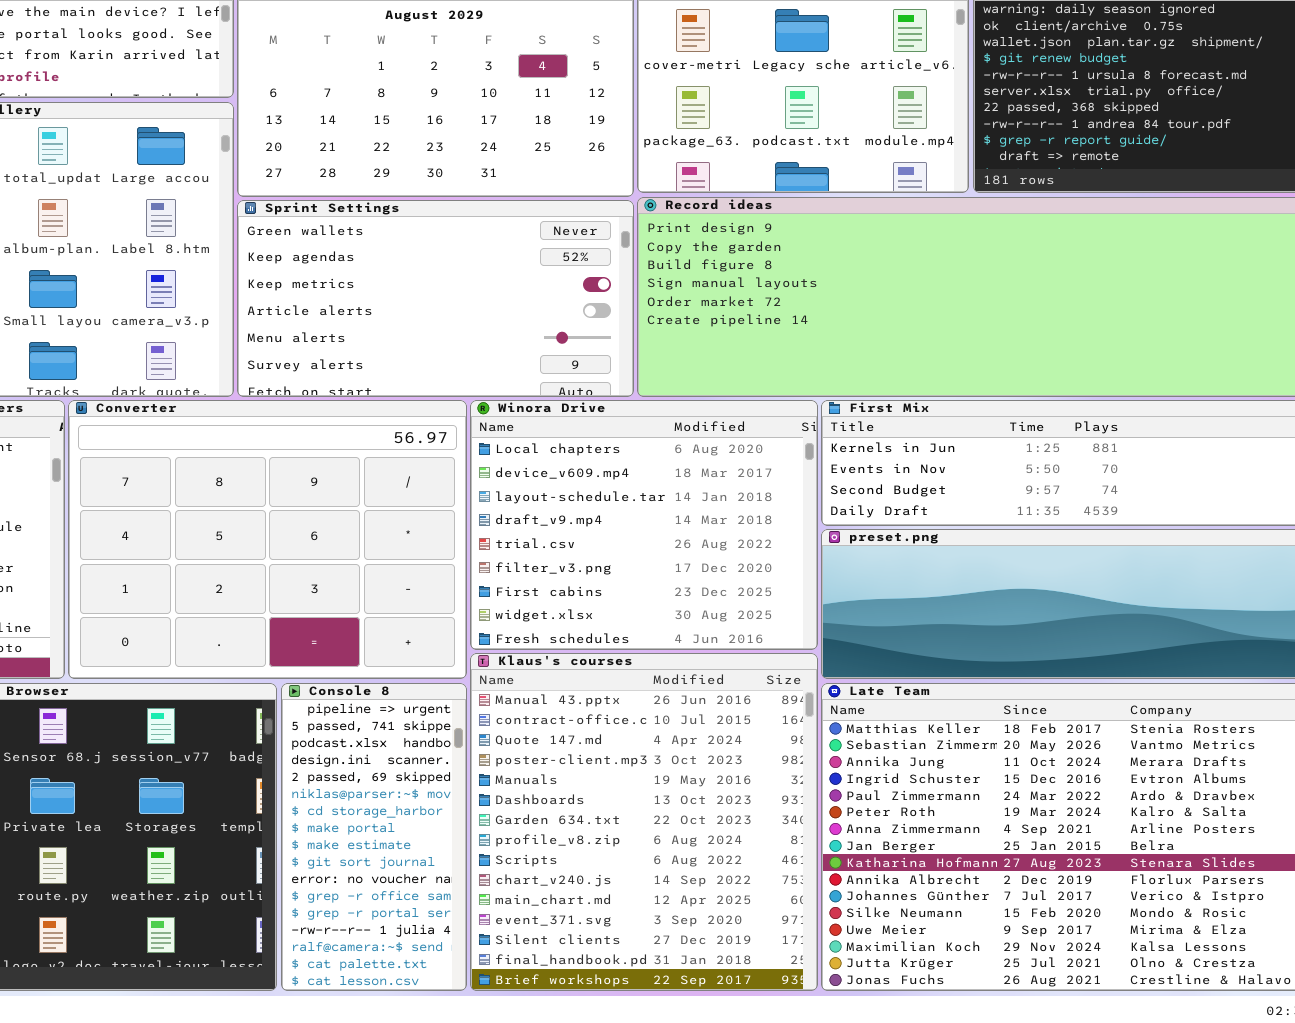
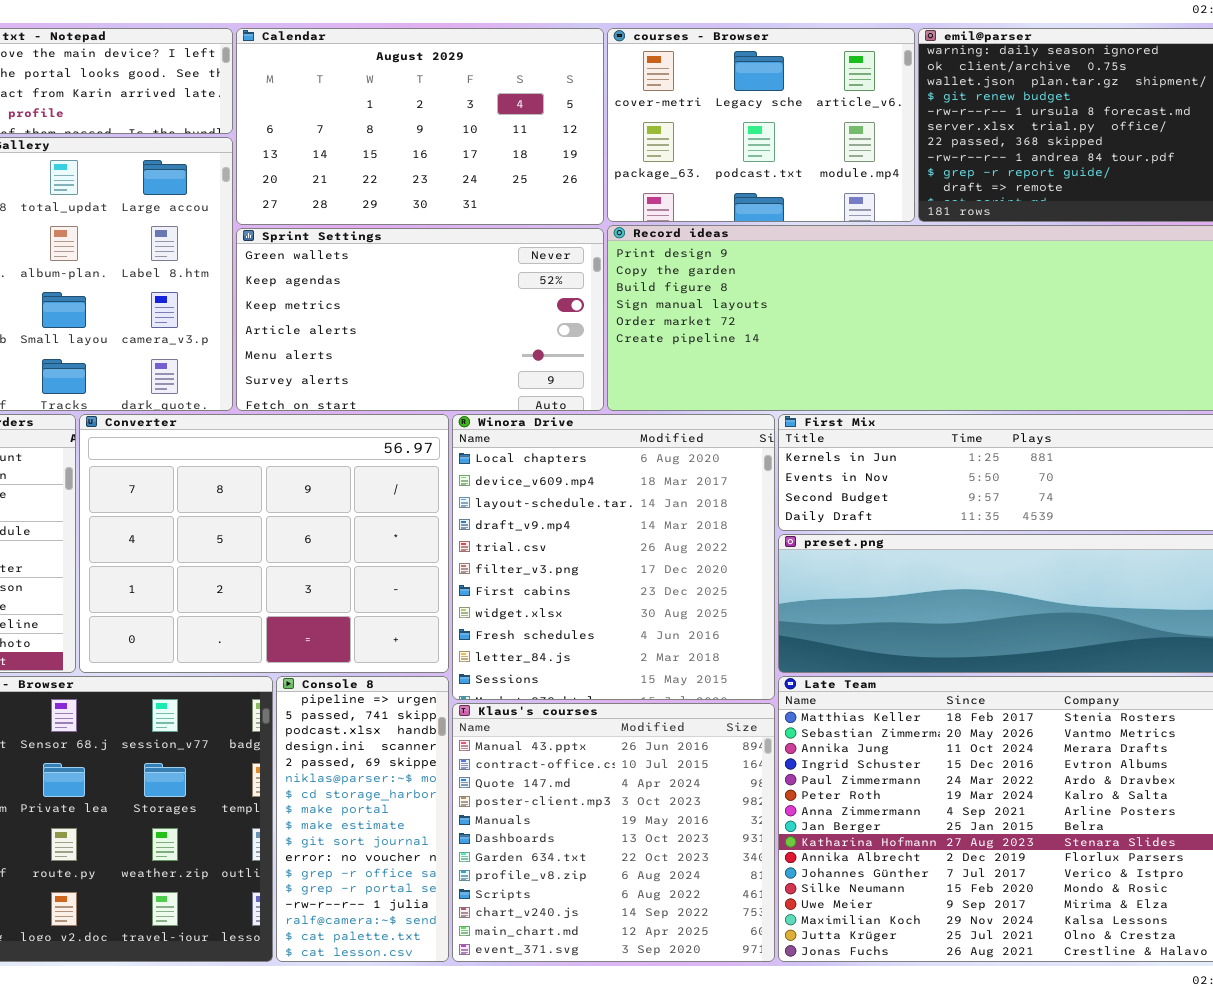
Winora Drive: [470,400,818,650] -> [452,414,775,700], resized
Klaus's courses: [470,653,818,991] -> [452,703,775,962], resized

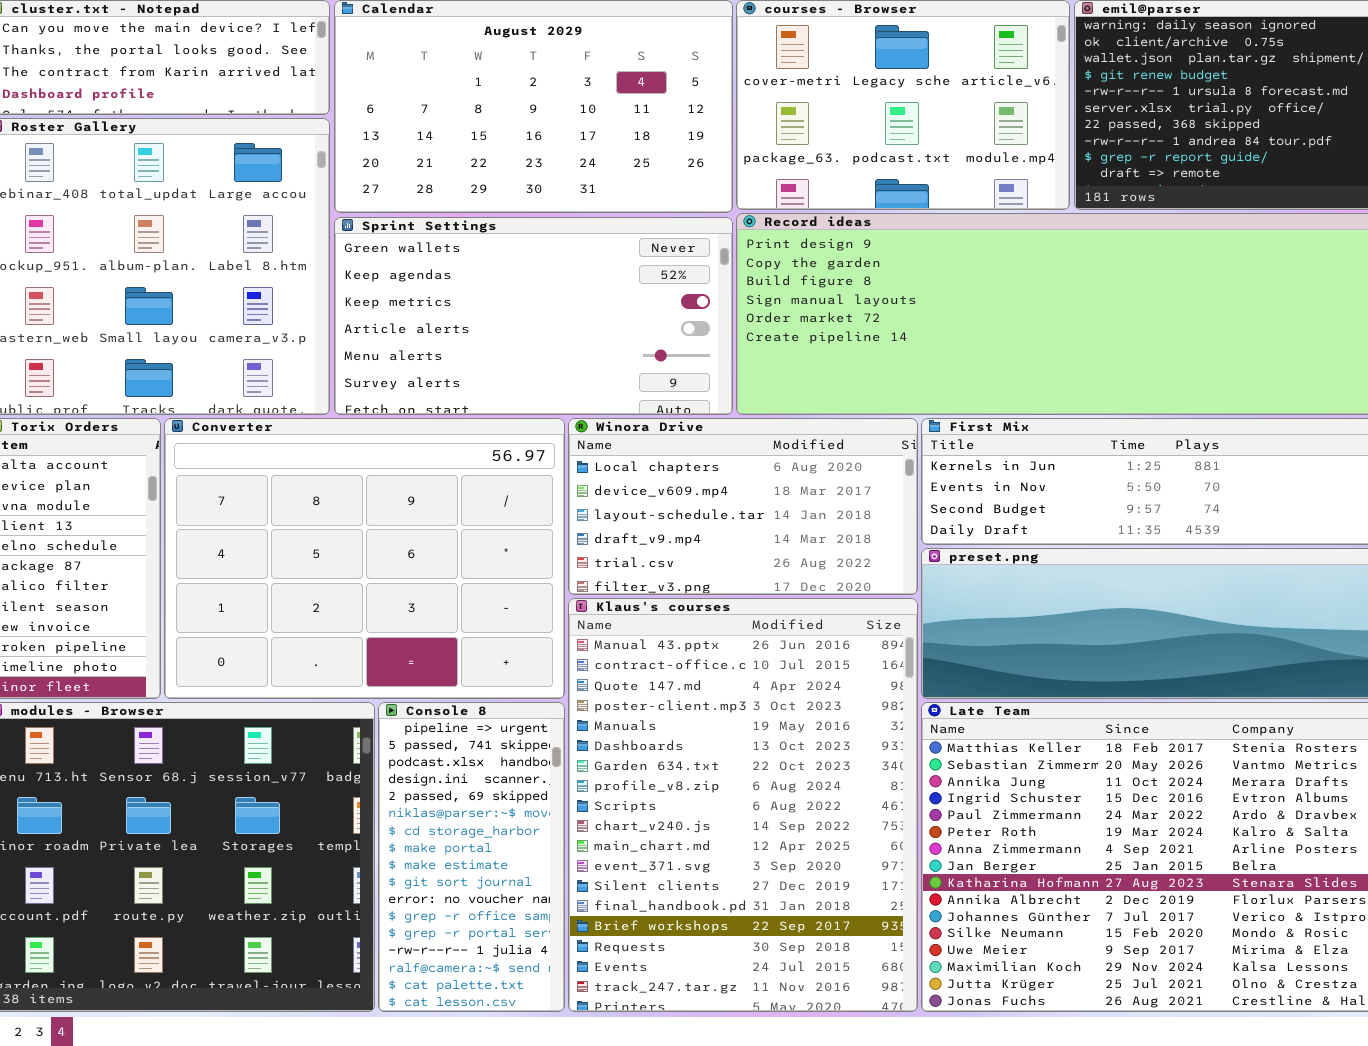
Winora Drive: [452,414,775,700] -> [568,418,918,595], resized
Klaus's courses: [452,703,775,962] -> [568,598,918,1012], resized

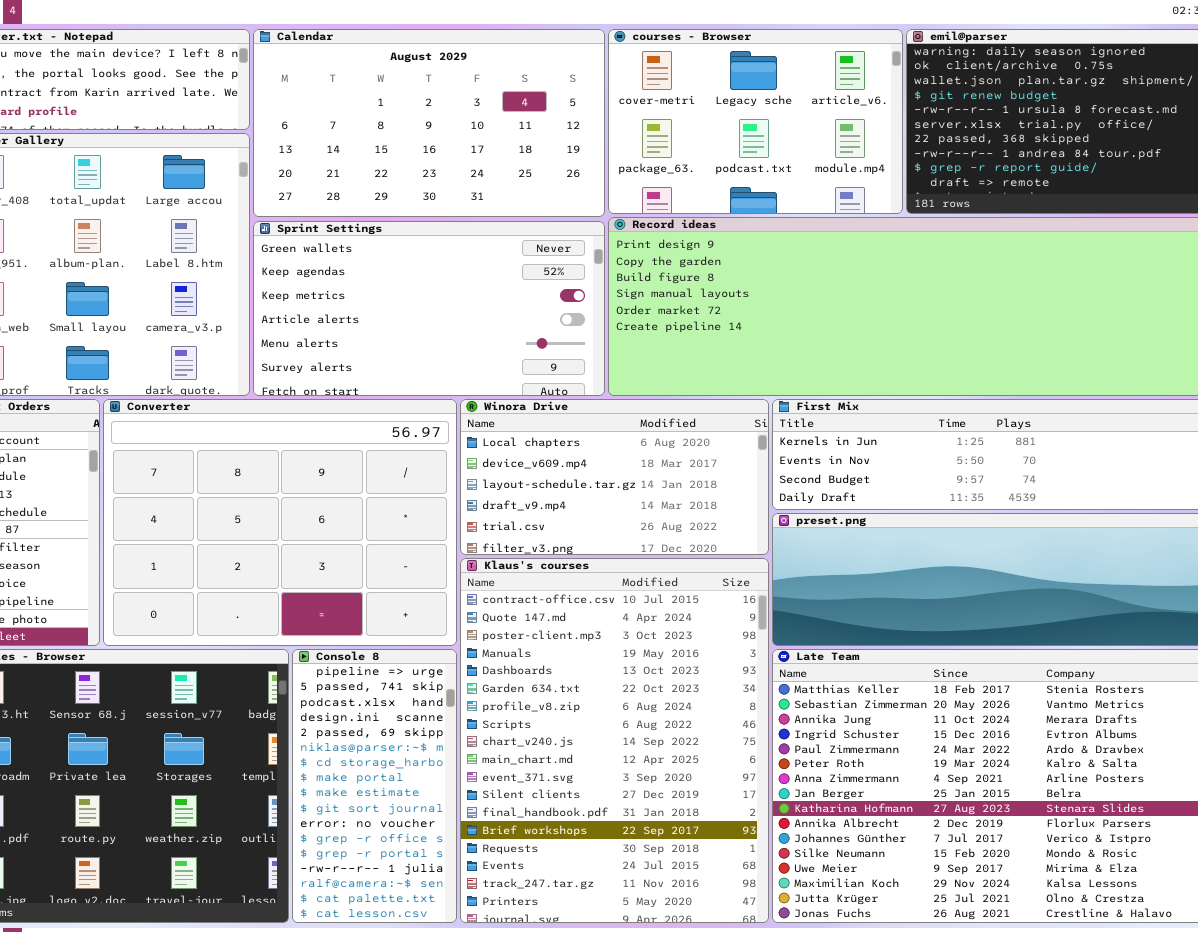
Klaus's courses: [568,598,918,1012] -> [460,558,769,923], scrolled down 1 row

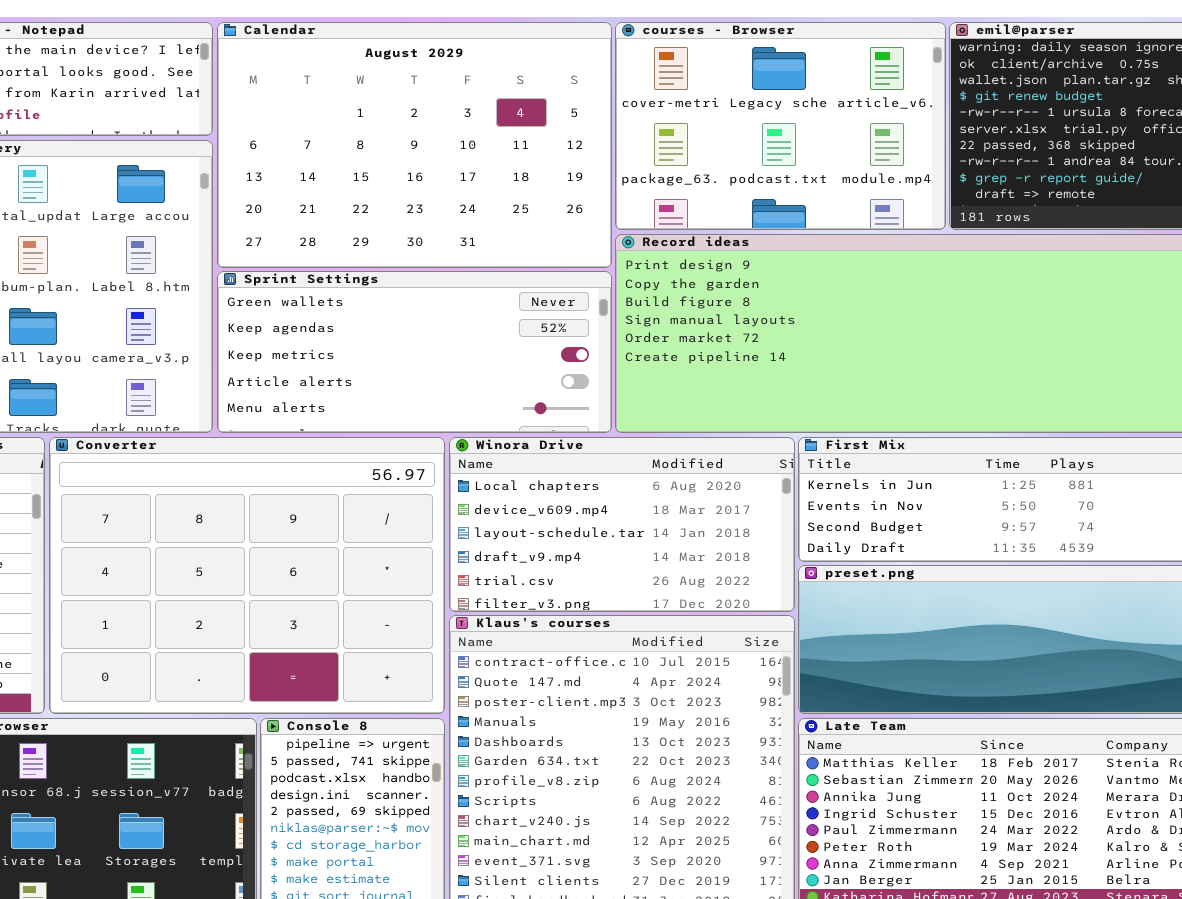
Calendar: [253,29,605,217] -> [217,22,612,268], resized
Sprint Settings: [253,221,605,396] -> [217,271,612,433], resized

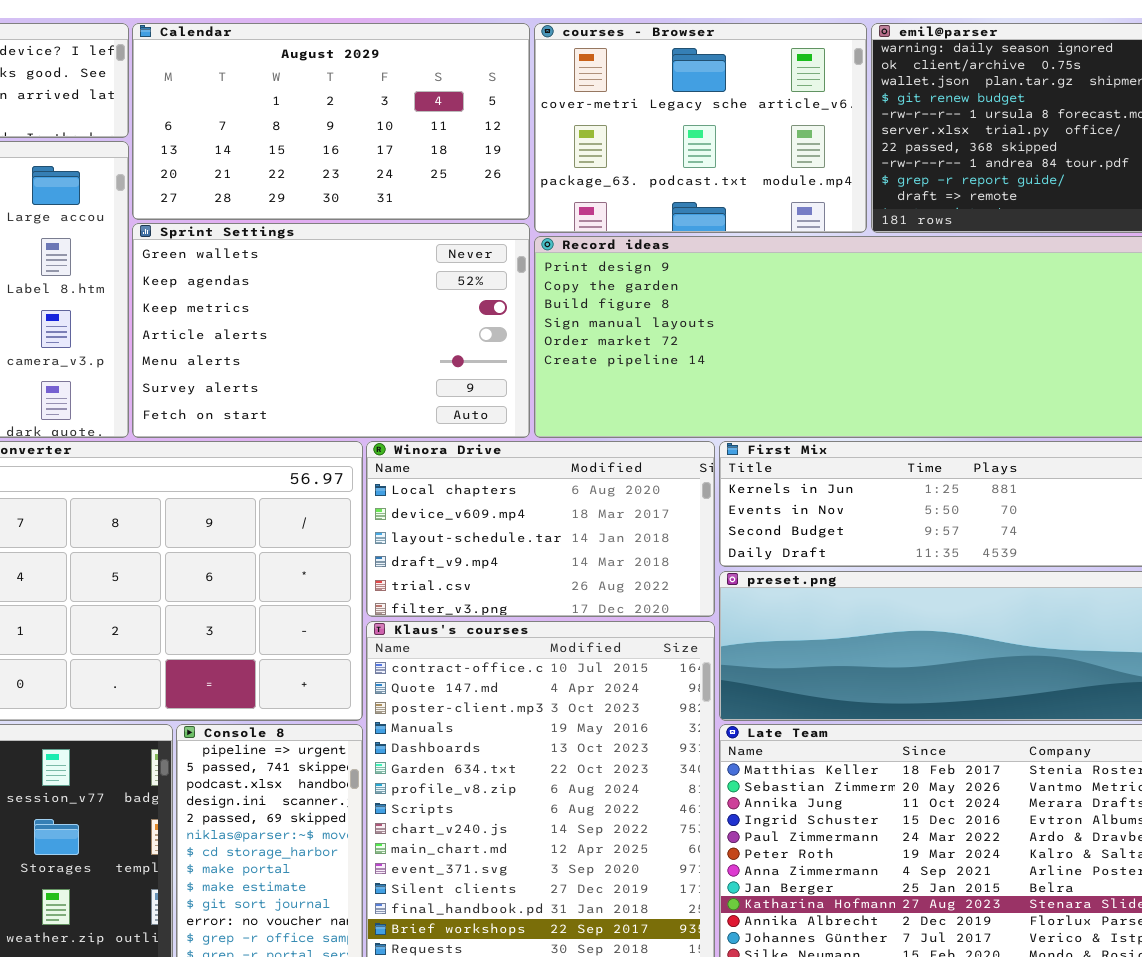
Calendar: [217,22,612,268] -> [132,23,530,220], resized
Sprint Settings: [217,271,612,433] -> [132,223,530,438], resized

